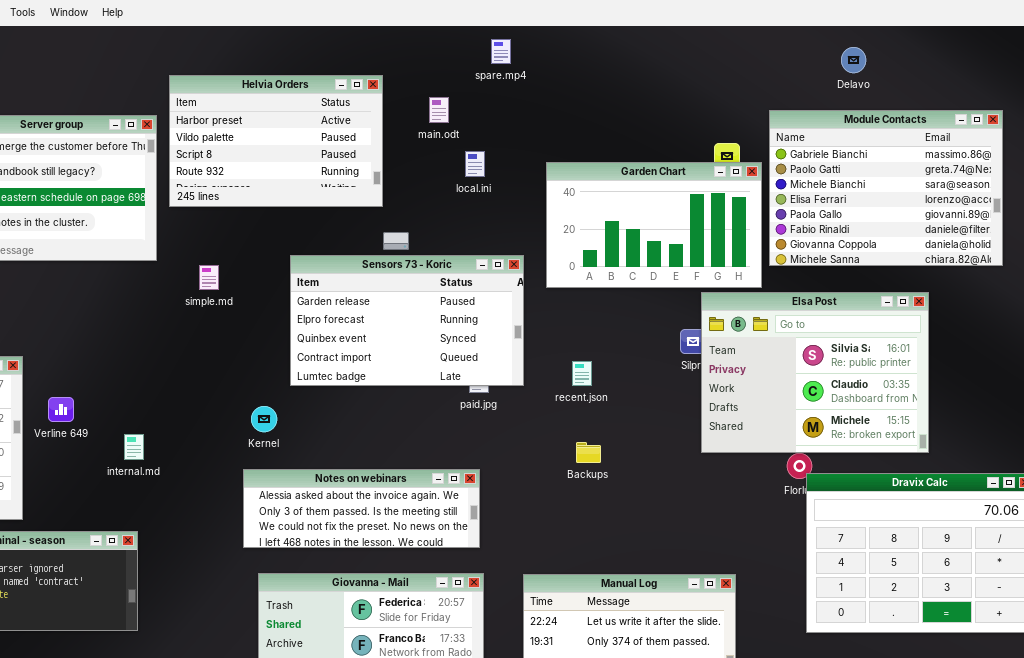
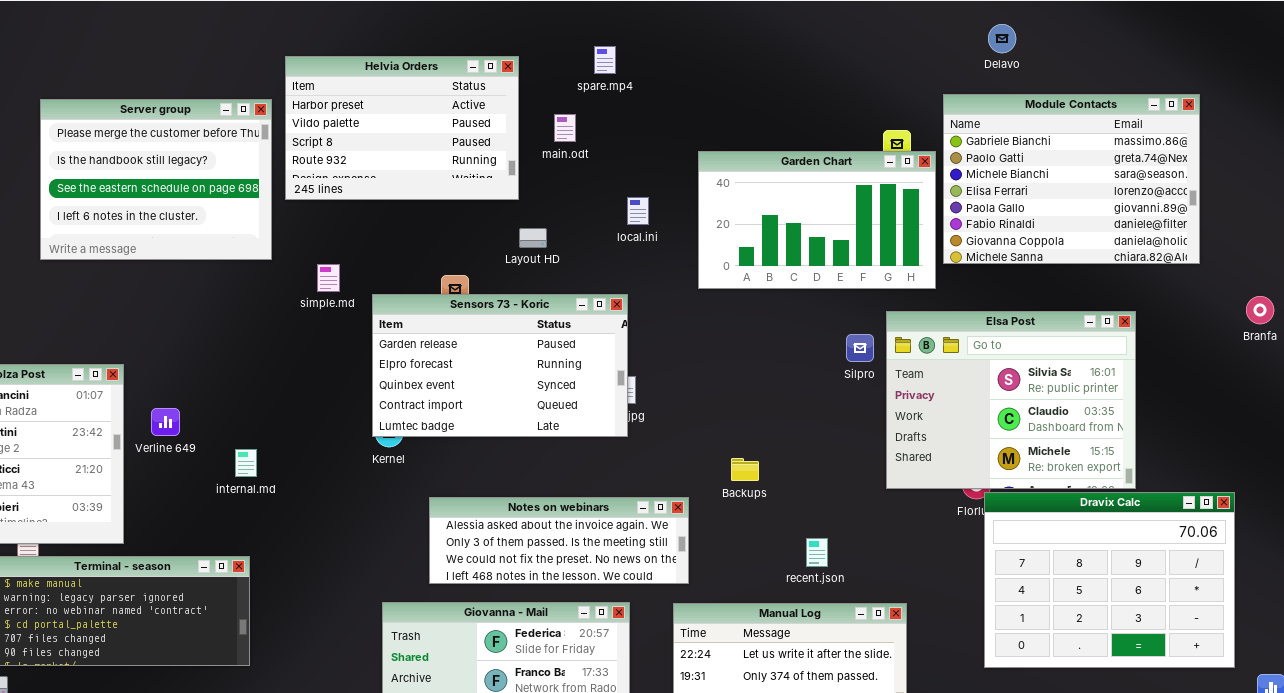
spare.mp4: [491,39,511,64] -> [594,46,616,74], moved
Delavo: [841,47,866,73] -> [988,24,1016,53], moved
main.odt: [429,97,449,123] -> [554,114,576,142], moved
local.ini: [465,151,485,177] -> [627,197,649,225], moved
Sensors 73 - Koric: [290,255,524,386] -> [372,294,628,437], moved
Elsa Post: [701,292,929,453] -> [886,311,1136,489], moved
recent.json: [572,361,592,386] -> [806,538,828,567], moved
Notes on webinars: [243,469,480,548] -> [429,497,689,584], moved

